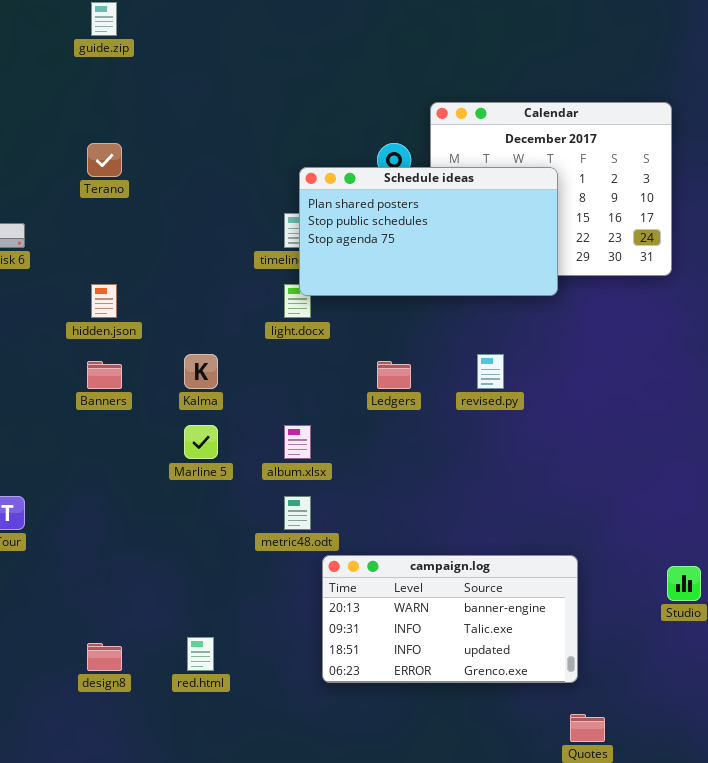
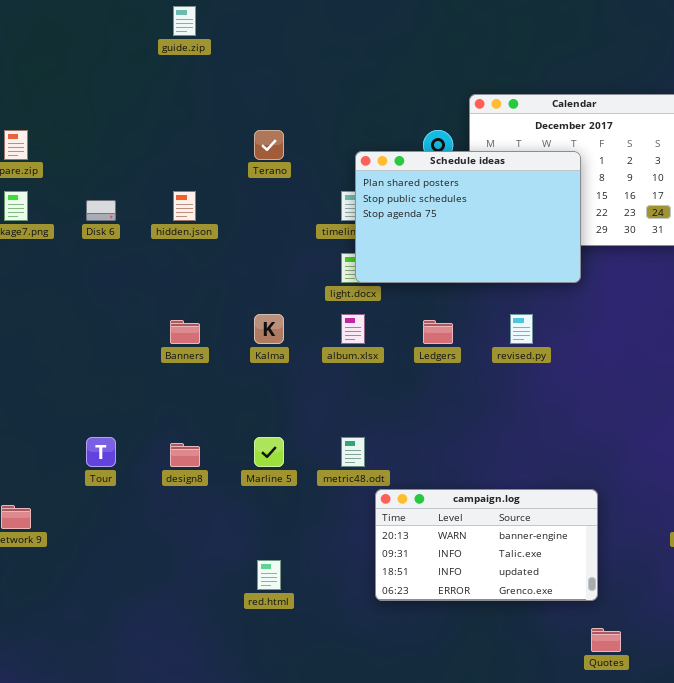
Terano: [87,143,122,177] -> [254,130,284,160], moved
Schedule ideas: [299,167,558,296] -> [355,151,581,283], resized
hidden.json: [91,284,117,318] -> [173,191,196,221], moved
Marline 5: [184,425,218,459] -> [254,437,284,467], moved
album.xlsx: [284,425,311,459] -> [341,314,365,344], moved
design8: [87,643,122,671] -> [170,443,200,467], moved

